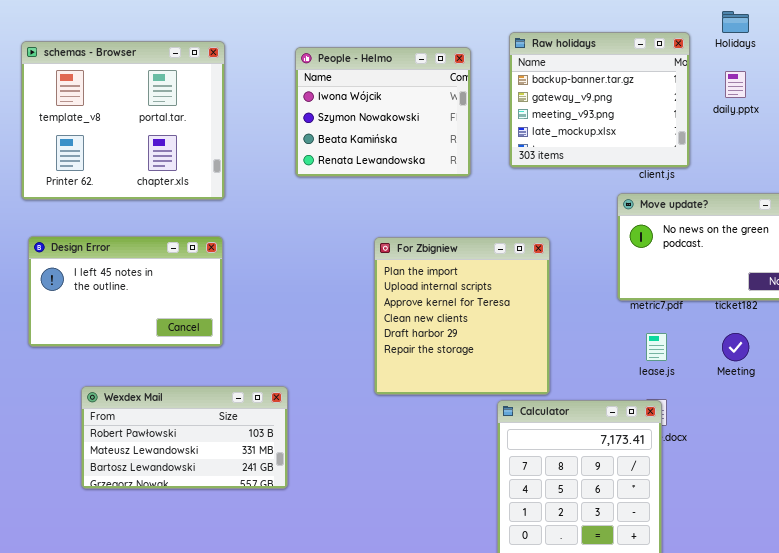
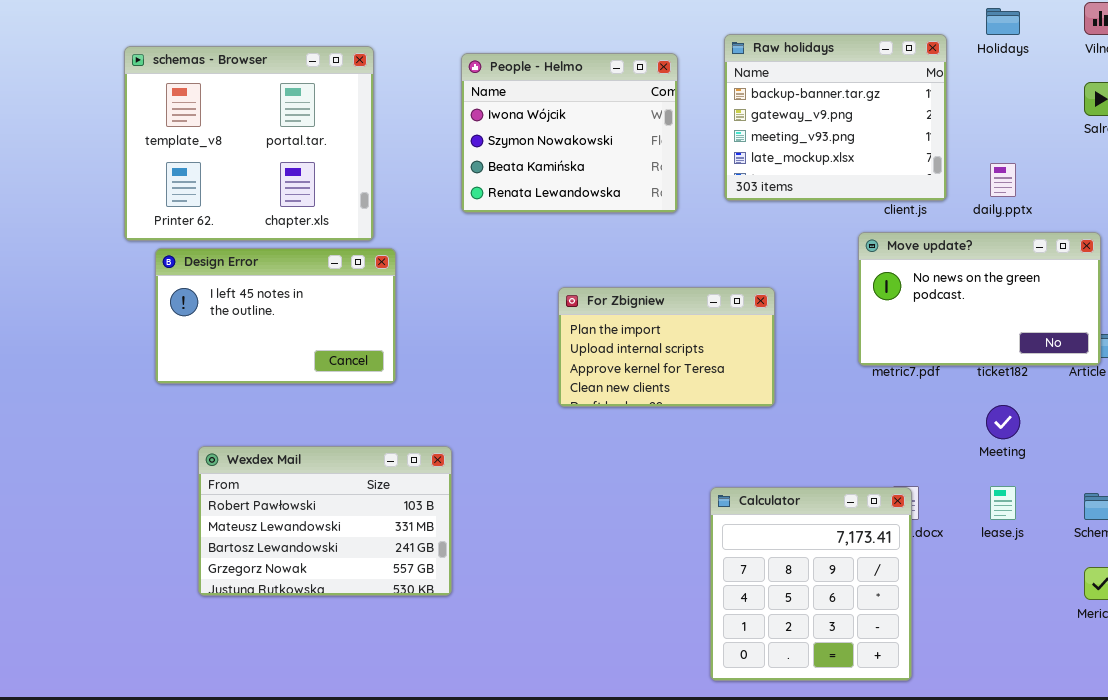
daily.pptx: [725,71,746,98] -> [990,163,1016,197], moved
Design Error: [28,236,223,347] -> [155,248,396,384], moved
For Zbigniew: [374,237,550,395] -> [558,287,775,407], resized
lease.js: [646,333,667,361] -> [990,486,1016,520], moved
Wexdex Mail: [81,386,288,489] -> [198,446,452,596], resized

